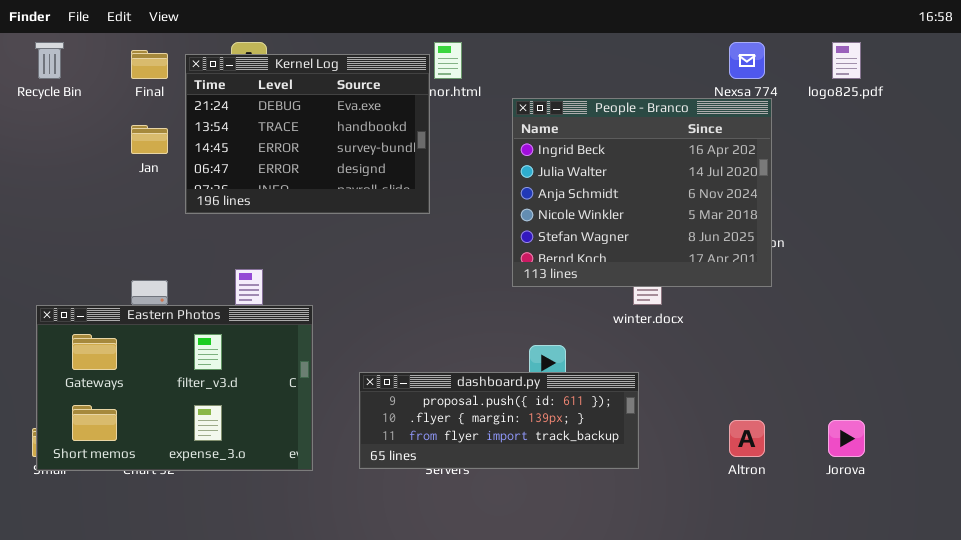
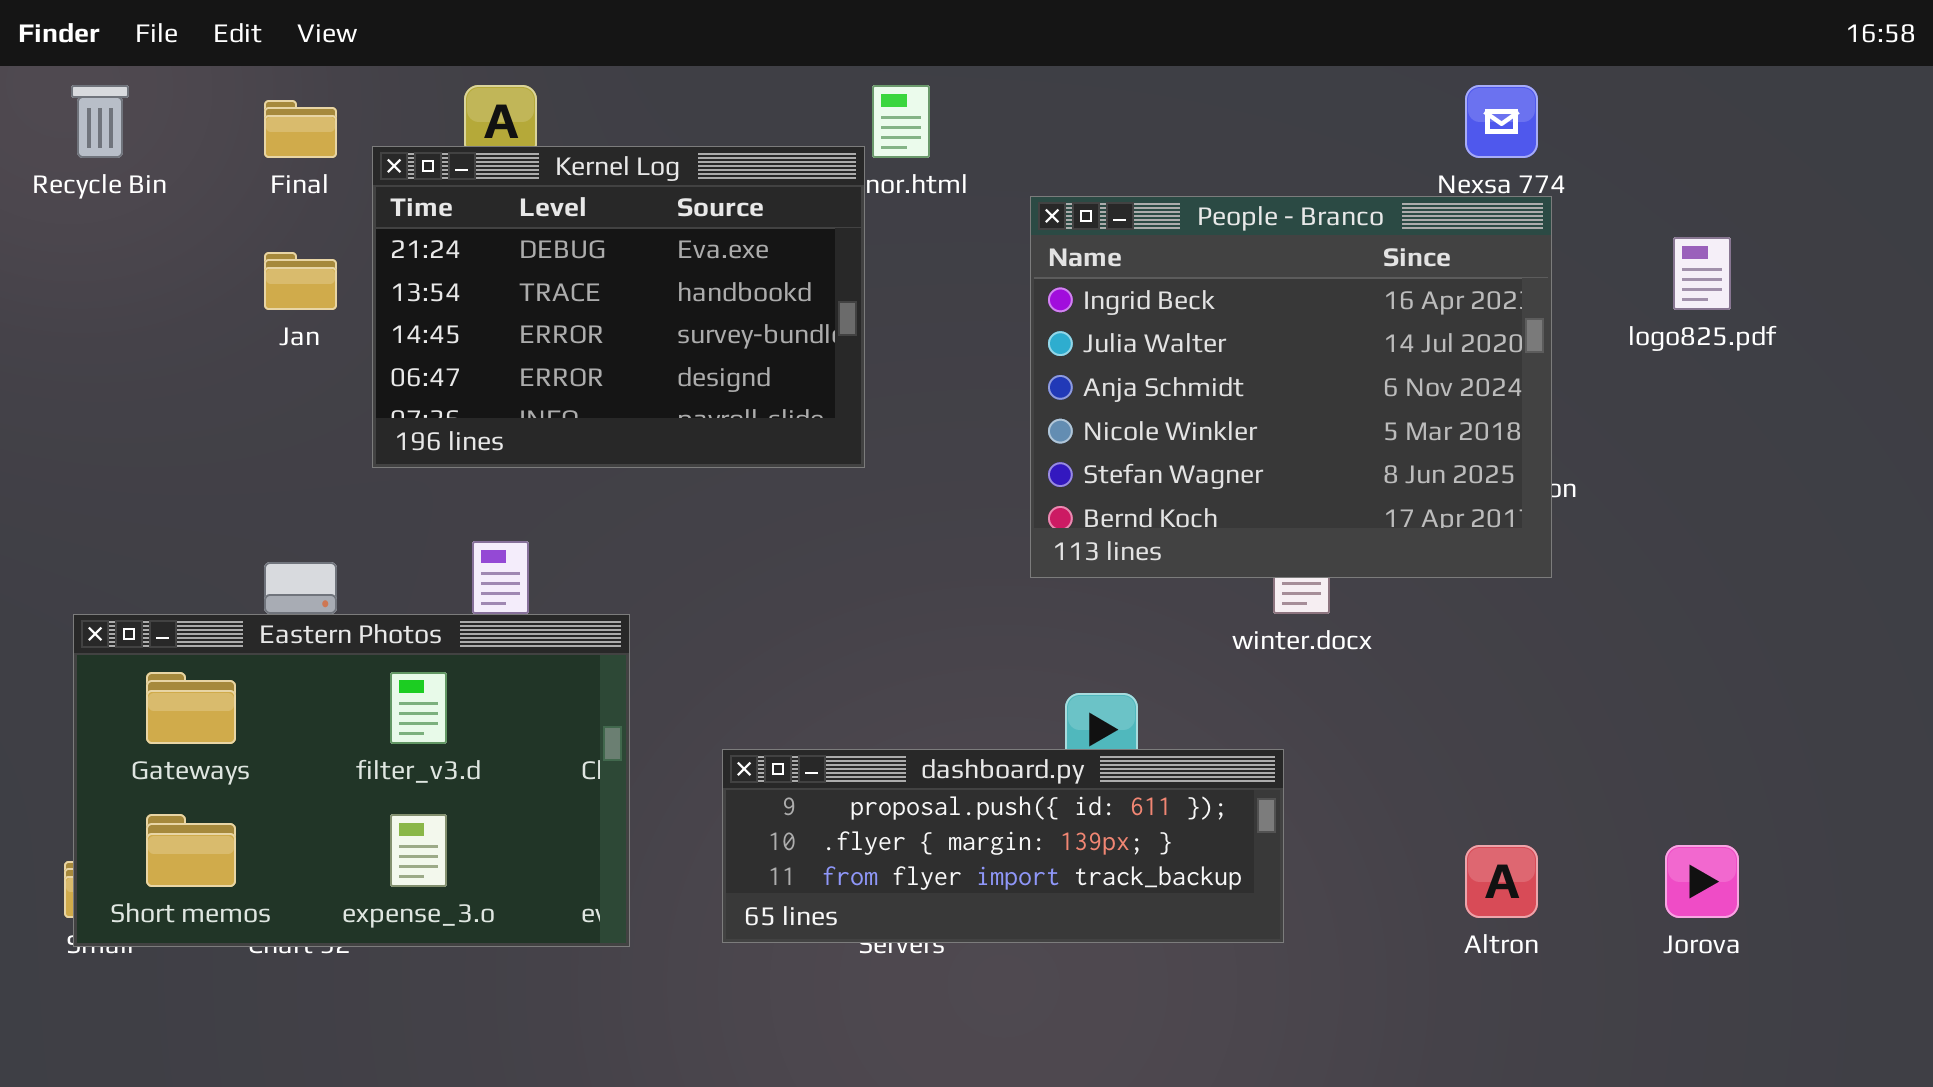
logo825.pdf: [832,42,861,79] -> [1673,237,1731,310], moved
Kernel Log: [185,54,430,214] -> [372,146,865,468], moved

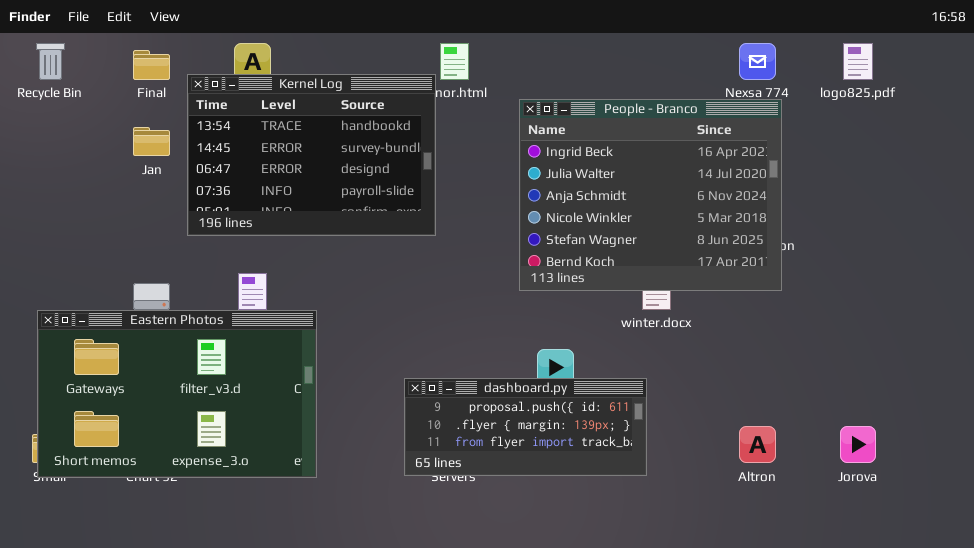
Kernel Log: [372,146,865,468] -> [187,74,436,236], scrolled down 1 row
logo825.pdf: [1673,237,1731,310] -> [843,43,873,80], moved
dashboard.py: [722,749,1284,943] -> [404,378,647,476], resized

